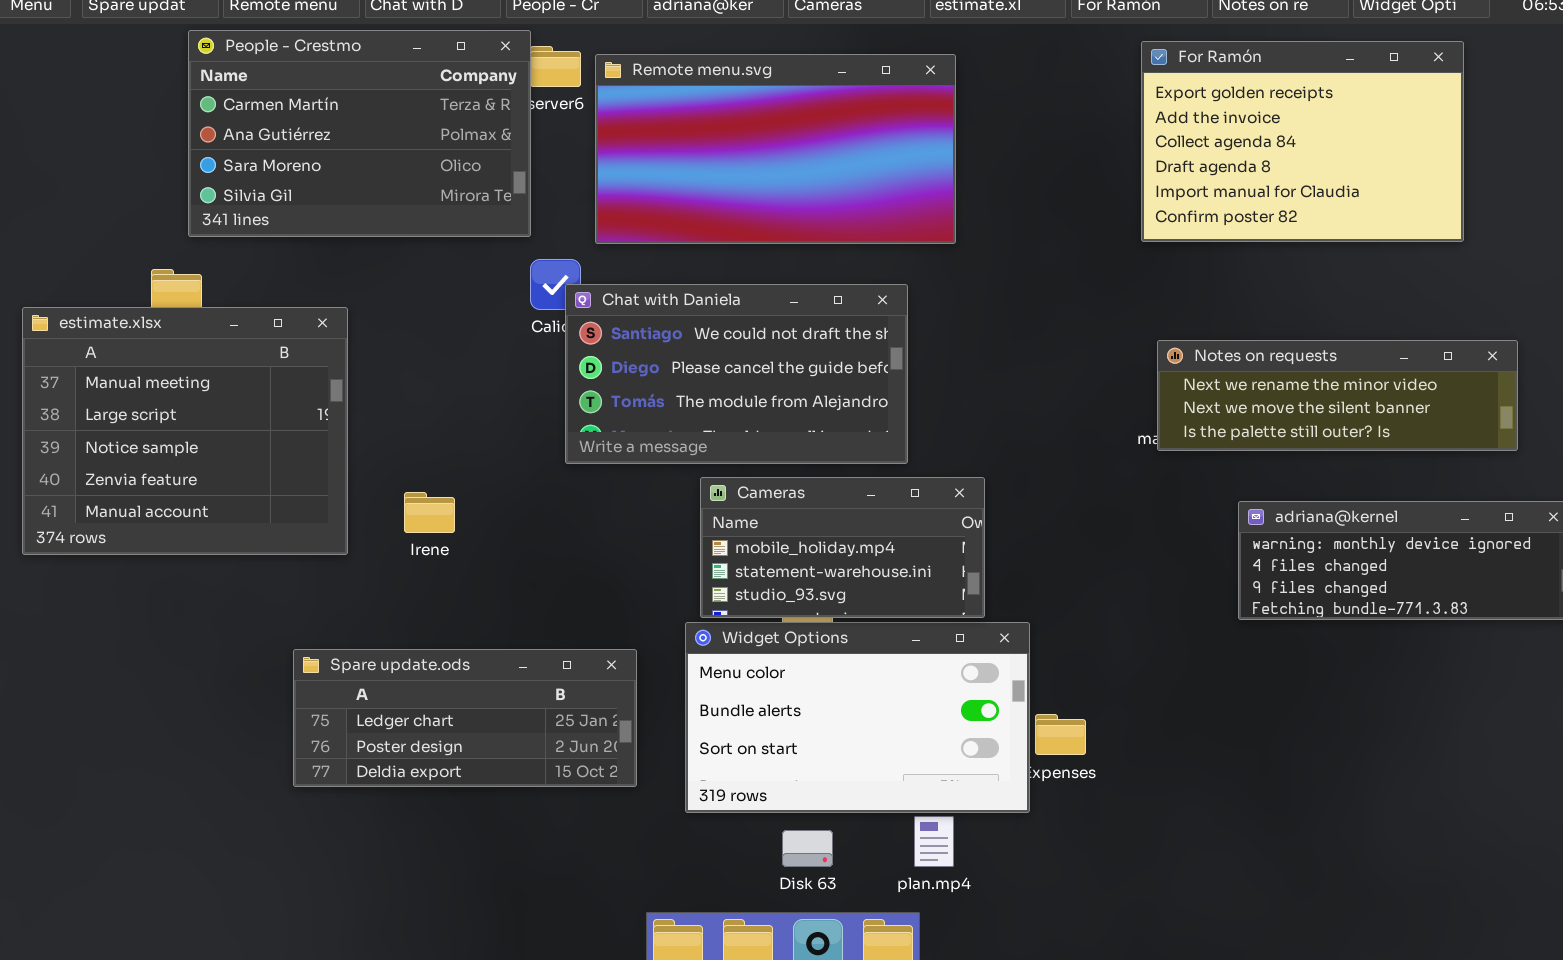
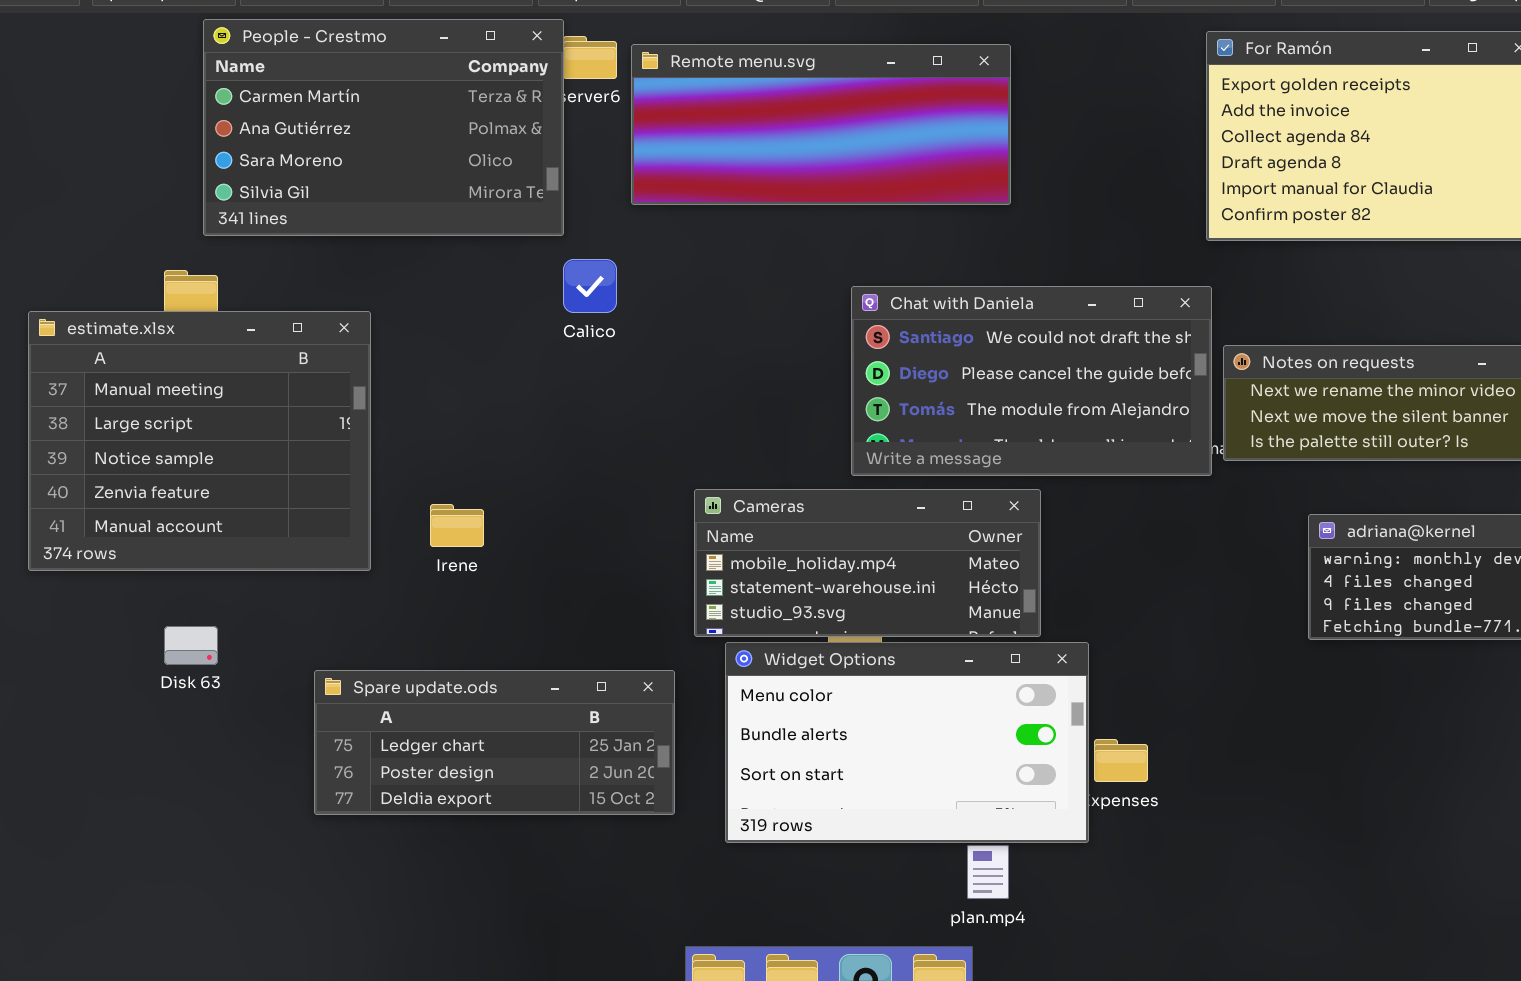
Remote menu.svg: [595,54,956,244] -> [631,44,1011,205], resized
Chat with Daniela: [565,284,908,464] -> [851,286,1212,476], moved
Cameras: [700,477,985,618] -> [694,489,1041,637], resized
Disk 63: [782,830,833,867] -> [164,626,218,665], moved

